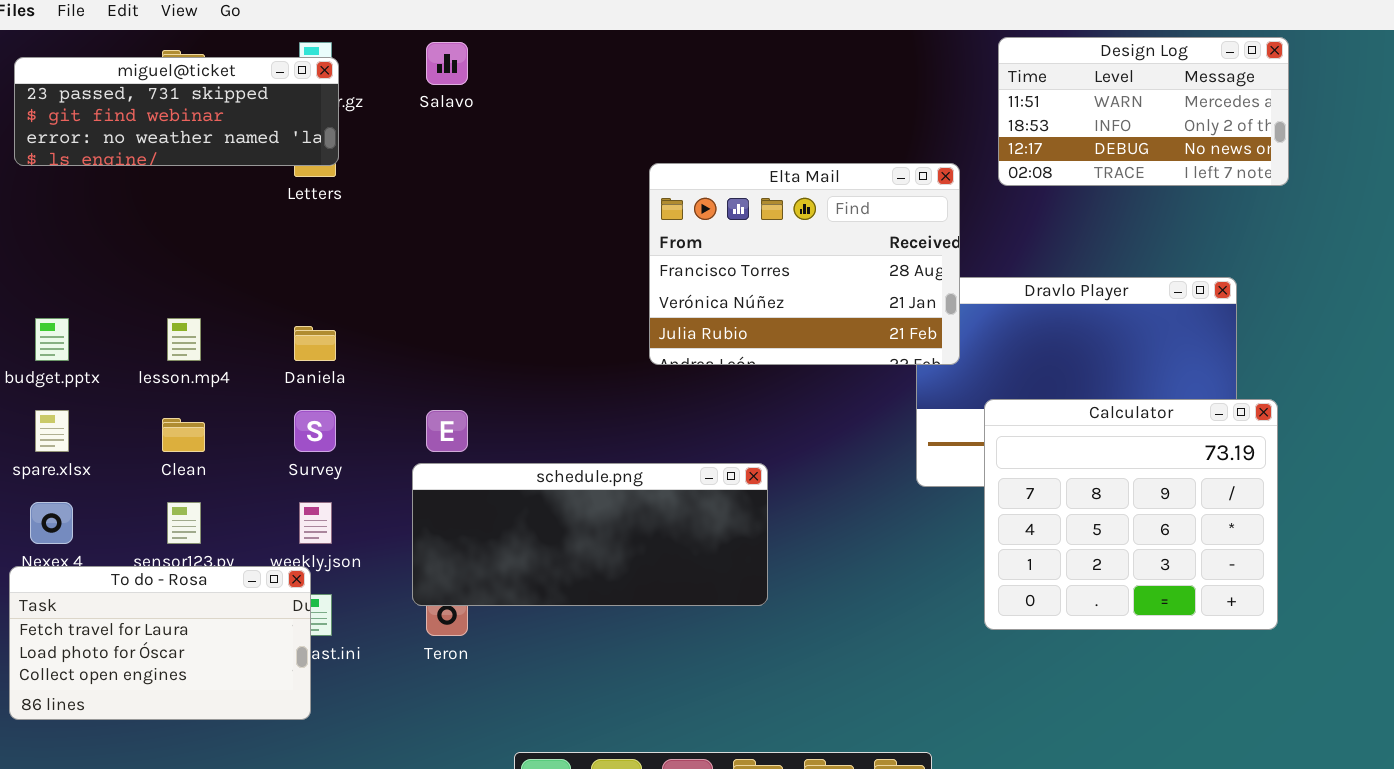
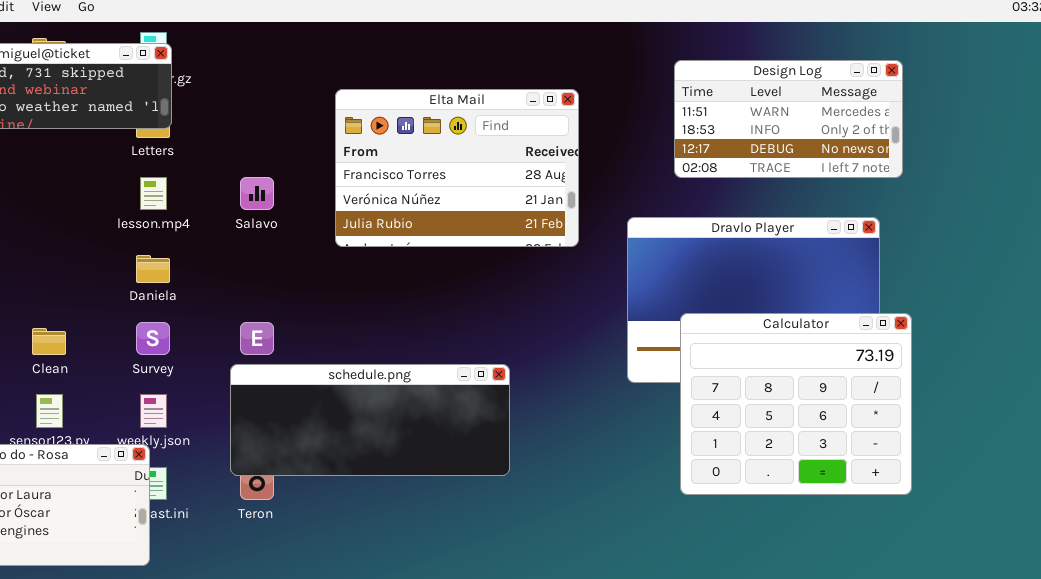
Design Log: [998,37,1289,186] -> [674,60,903,178], moved
Salavo: [426,42,468,85] -> [240,177,274,210], moved
Elta Mail: [649,163,960,365] -> [335,89,579,247], moved
lesson.mp4: [167,318,201,361] -> [140,177,167,210], moved

